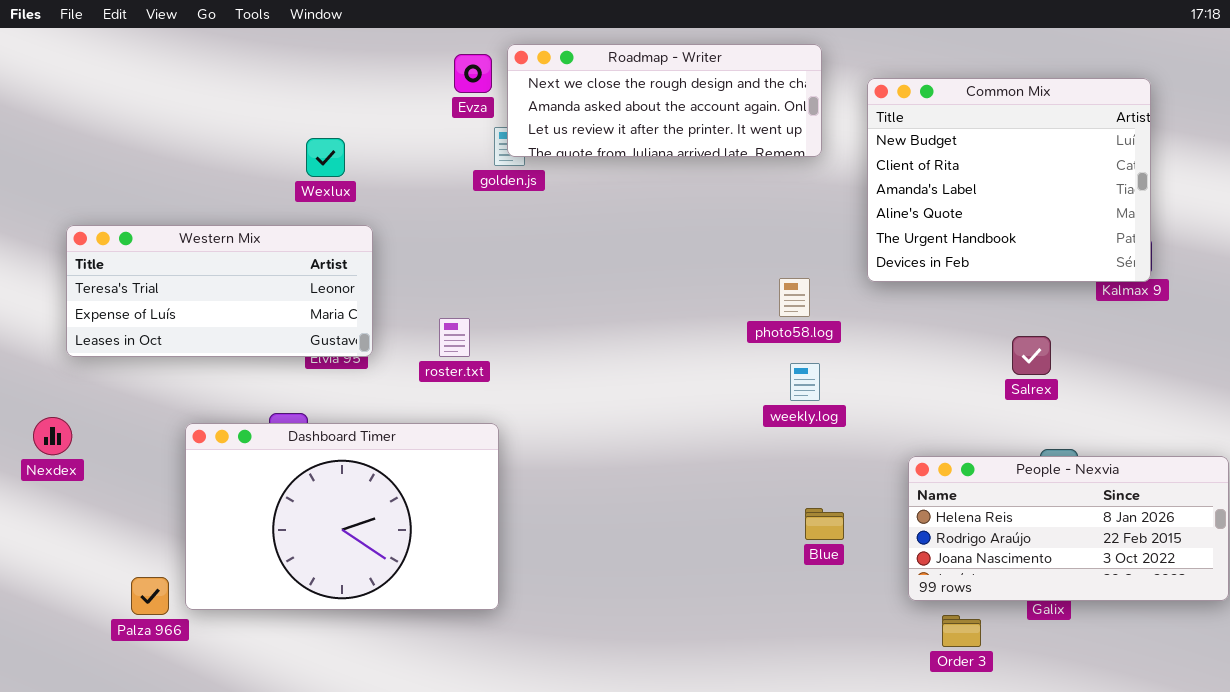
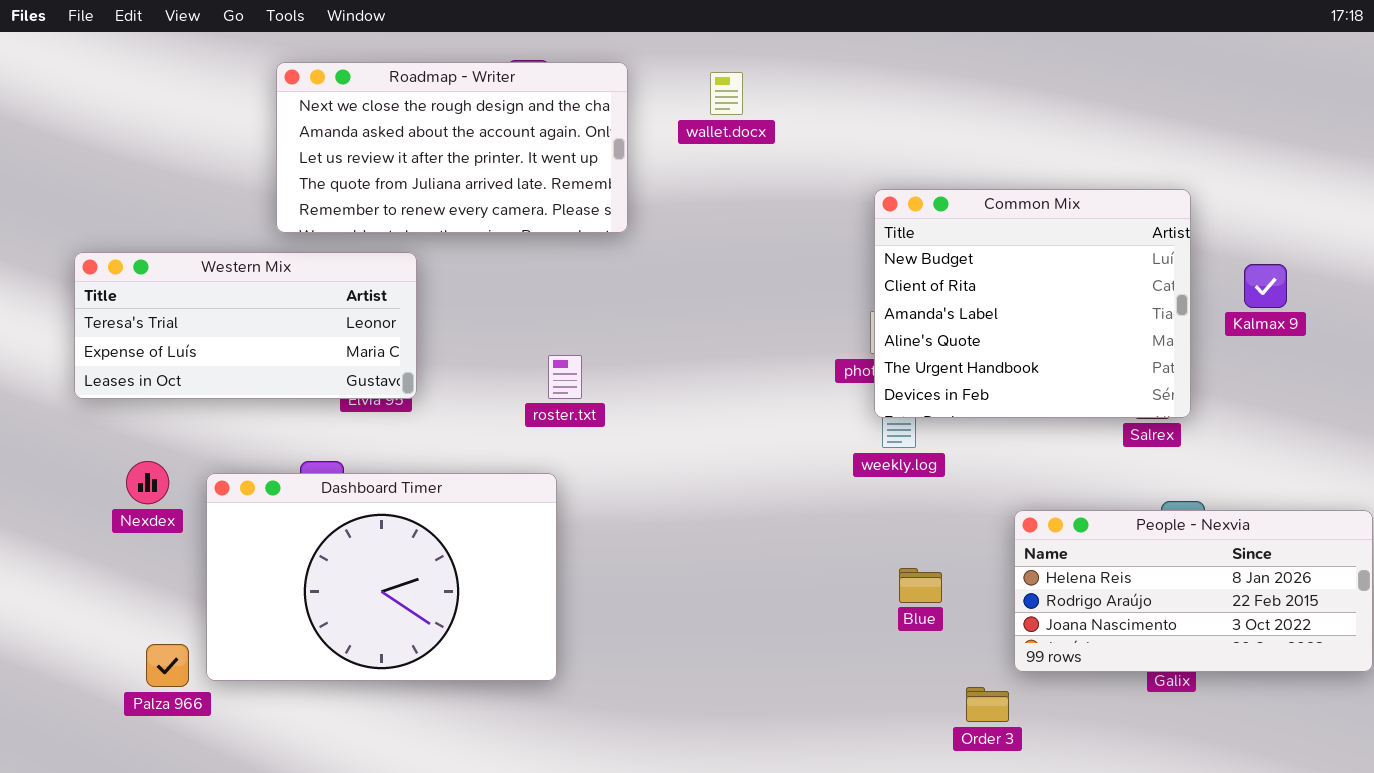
Roadmap - Writer: [507,44,822,157] -> [276,62,628,233], moved, resized
Common Mix: [867,78,1151,282] -> [874,189,1191,418], moved
roster.txt: [439,318,470,357] -> [548,355,582,399], moved
Nexdex: [33,417,72,455] -> [126,461,169,504], moved
Order 3: [942,615,981,647] -> [966,687,1009,722], moved

